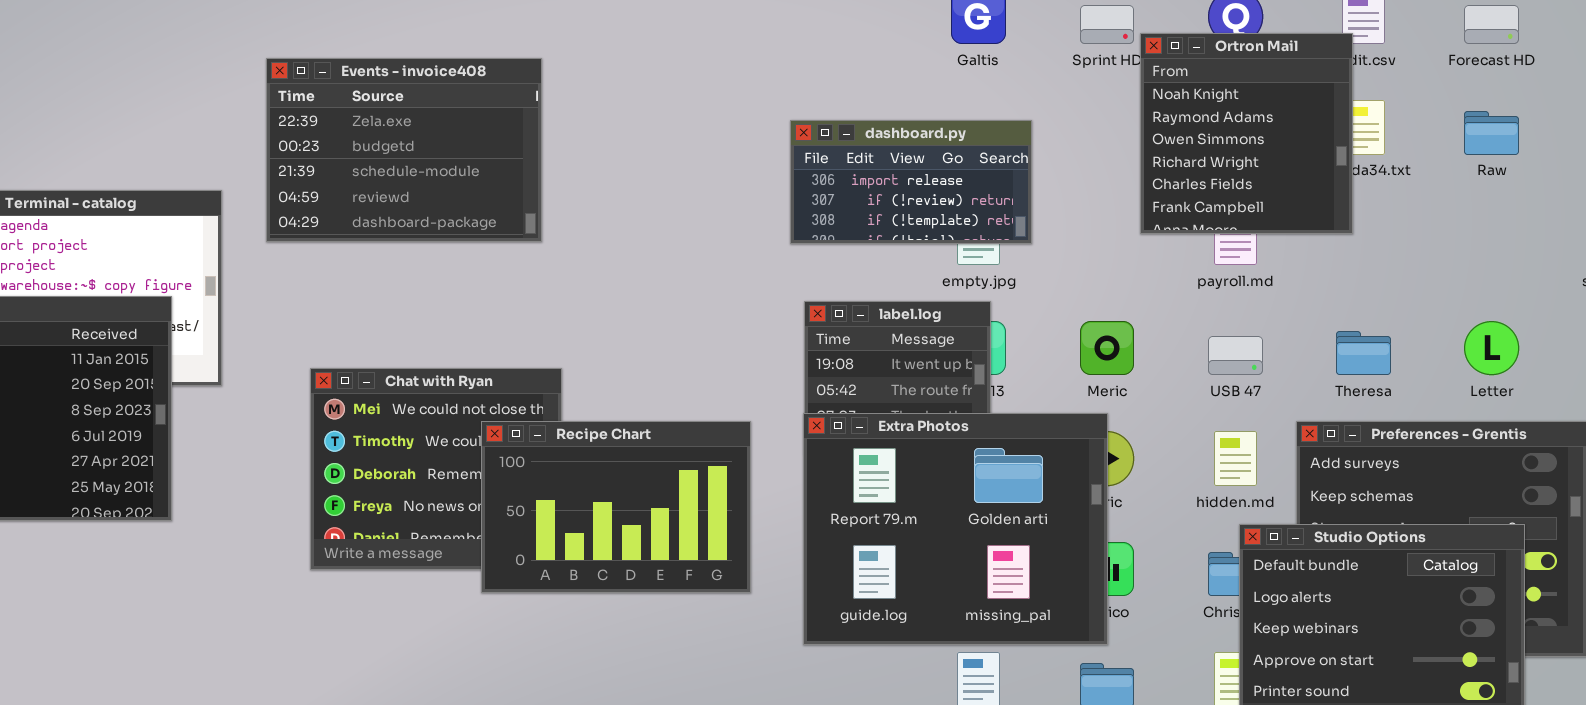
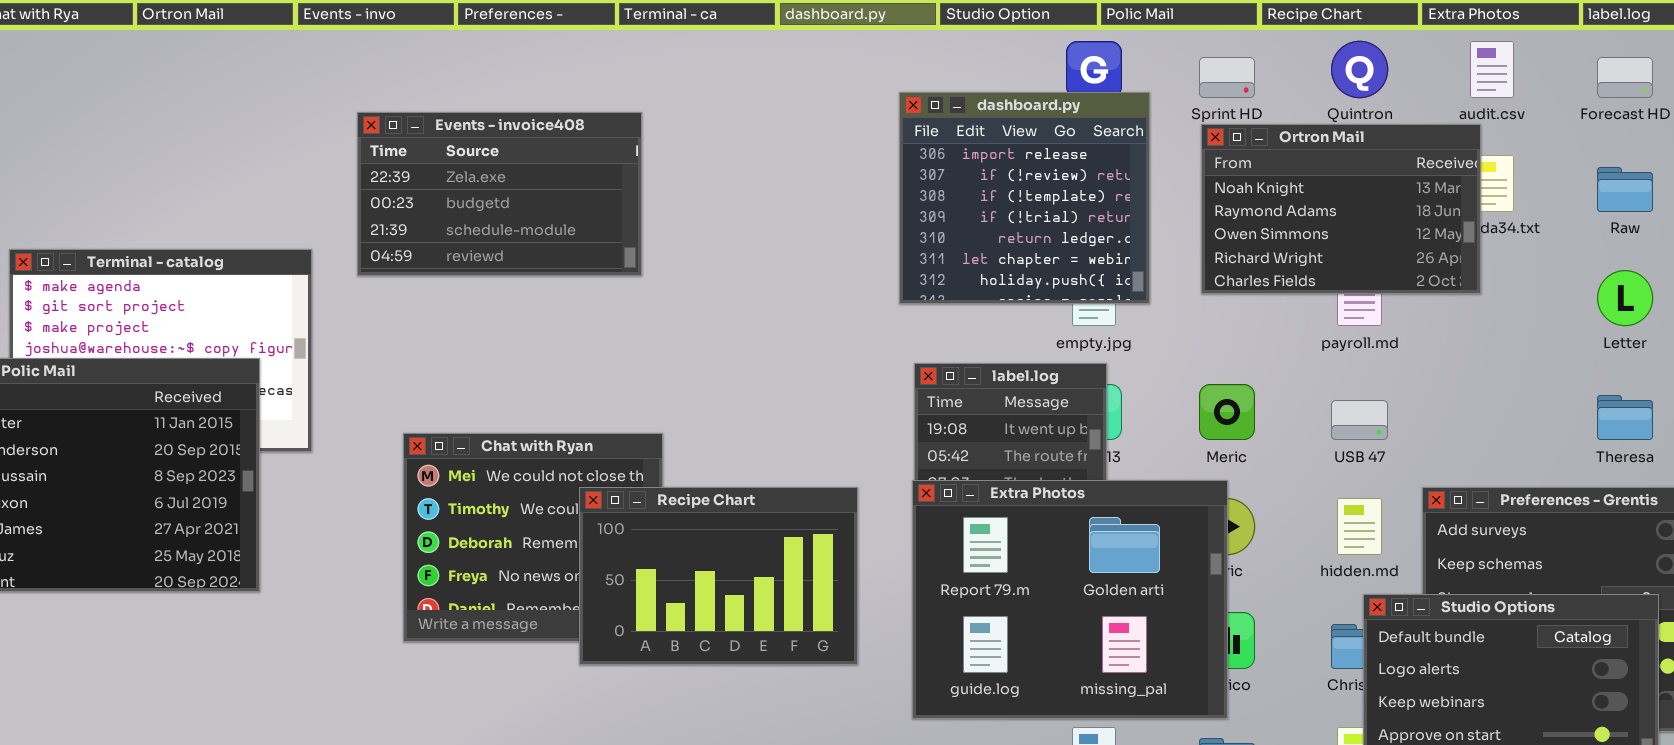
Ortron Mail: [1140,33,1353,234] -> [1201,124,1481,294], resized
Events - invoice408: [266,58,542,242] -> [357,112,642,276], resized
dashboard.py: [790,120,1032,244] -> [899,92,1150,304], resized
Letter: [1464,321,1519,375] -> [1597,270,1653,326], moved
Theresa: [1336,331,1391,375] -> [1597,395,1653,440], moved

